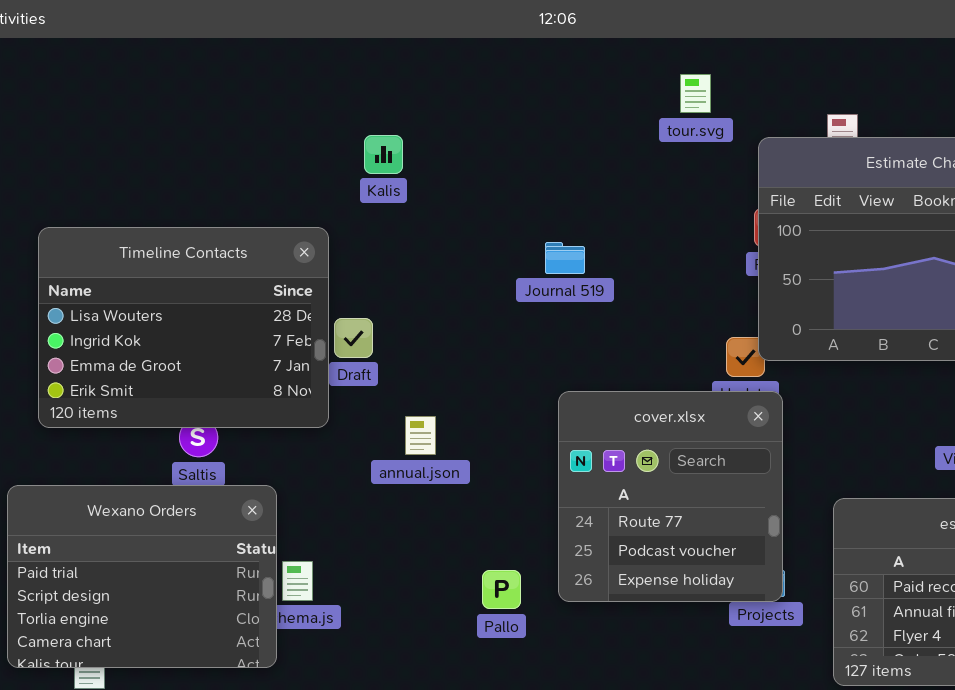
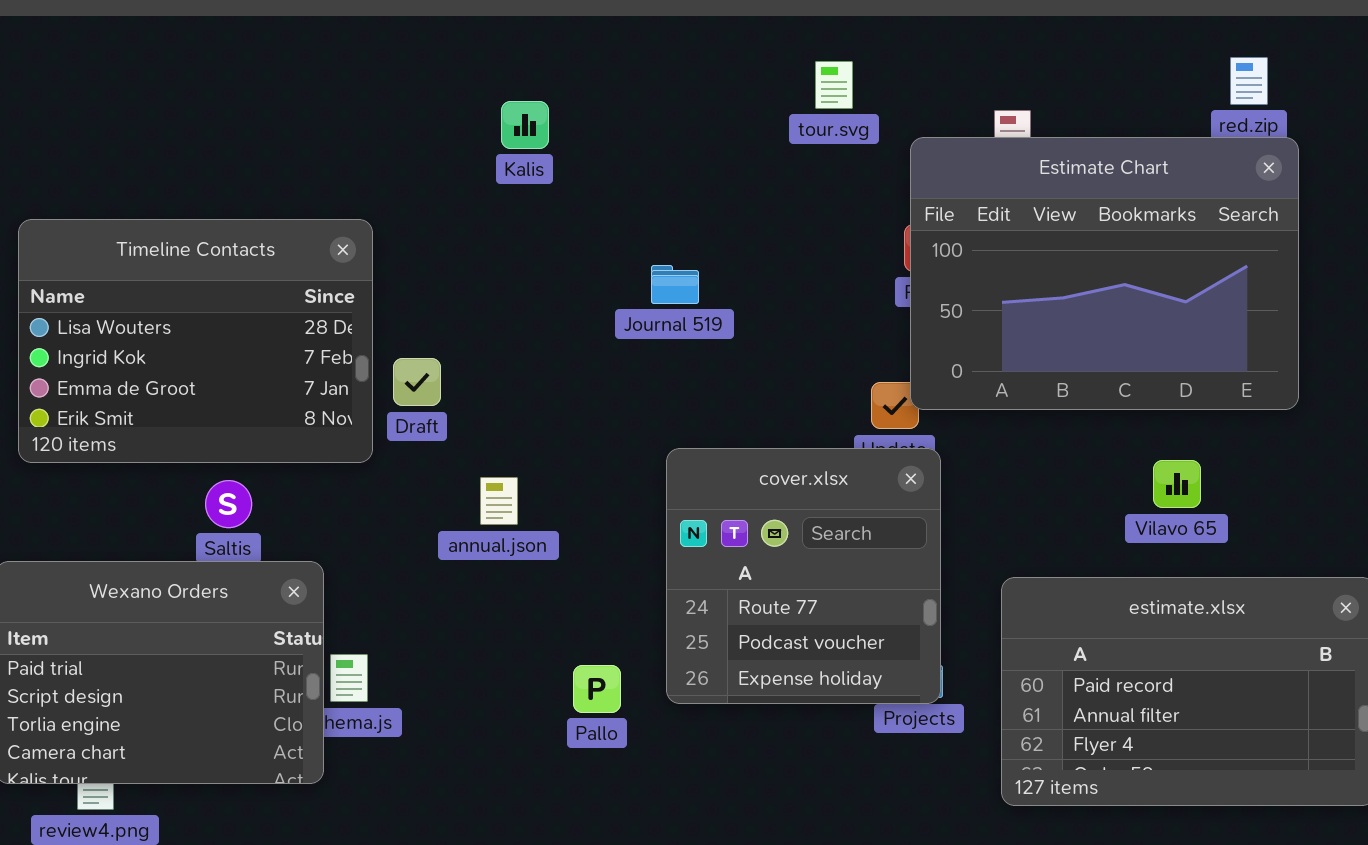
Kalis: [364,135,403,174] -> [501,101,549,149], moved
Timeline Contacts: [38,227,329,428] -> [18,219,373,463], moved

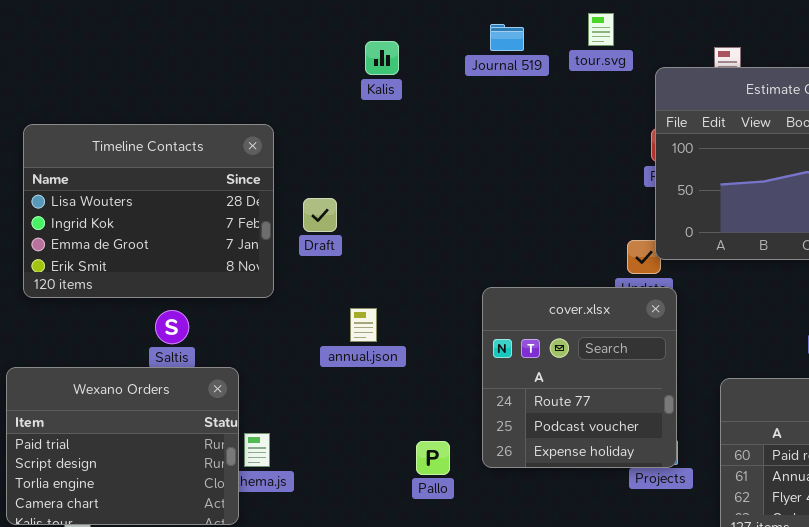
Journal 519: [651,265,699,304] -> [490,24,524,51], moved
Draft: [393,358,441,406] -> [303,198,337,232], moved

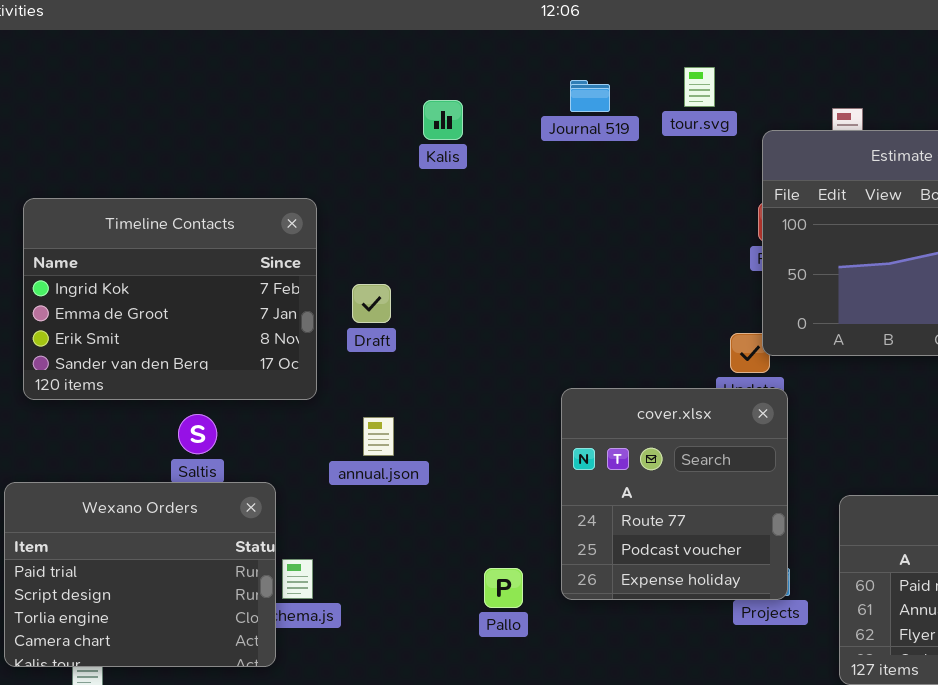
Timeline Contacts: [23,124,274,298] -> [23,198,317,400], scrolled down 1 row
annual.json: [350,308,377,342] -> [363,417,394,456], moved

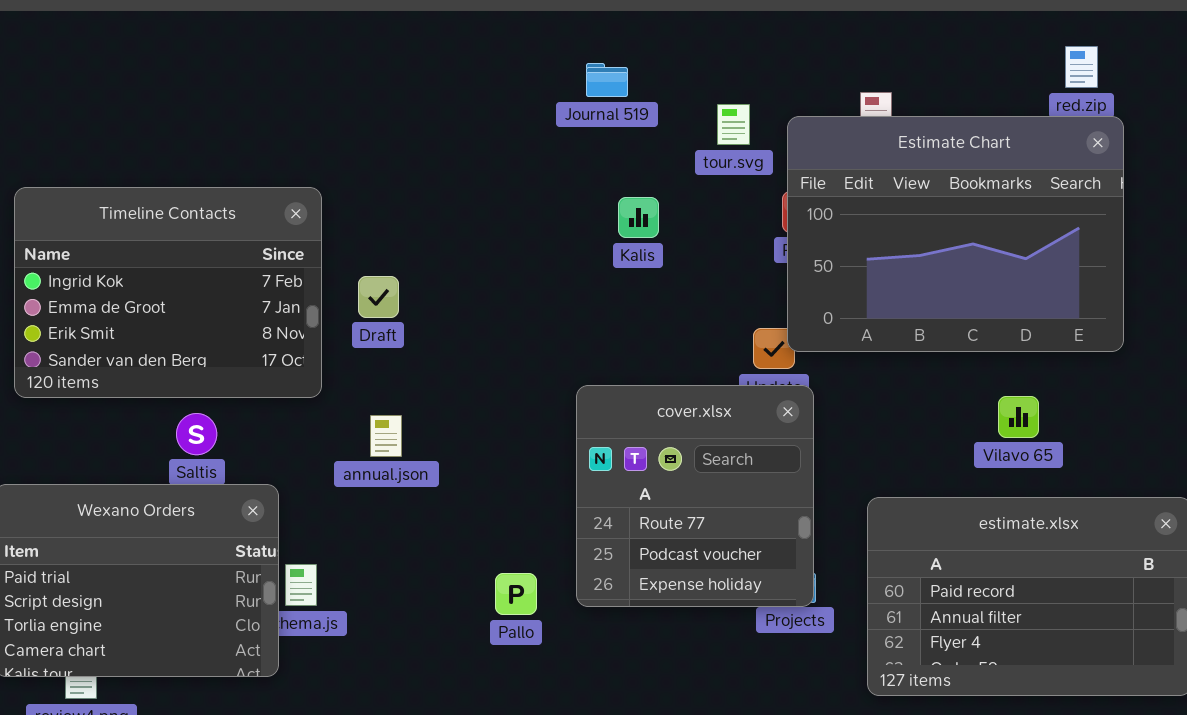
tour.svg: [684,67,715,107] -> [717,104,750,145], moved
Kalis: [423,100,463,140] -> [618,197,659,238], moved

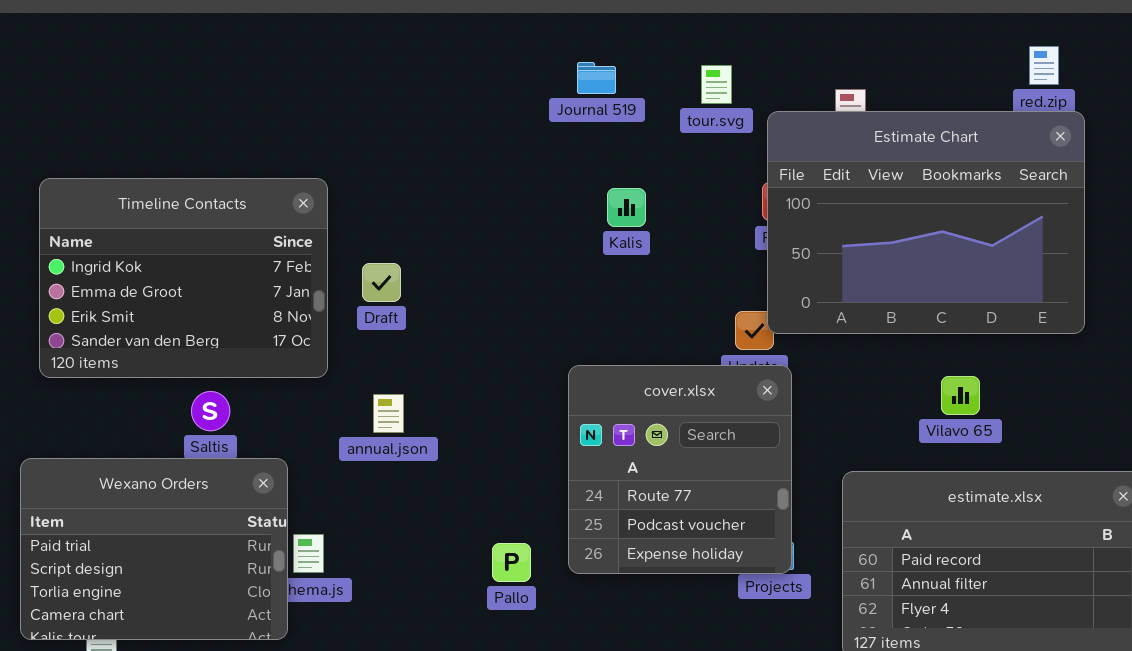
tour.svg: [717,104,750,145] -> [701,65,732,104], moved
Vilavo 65: [998,396,1039,438] -> [941,376,980,415], moved

